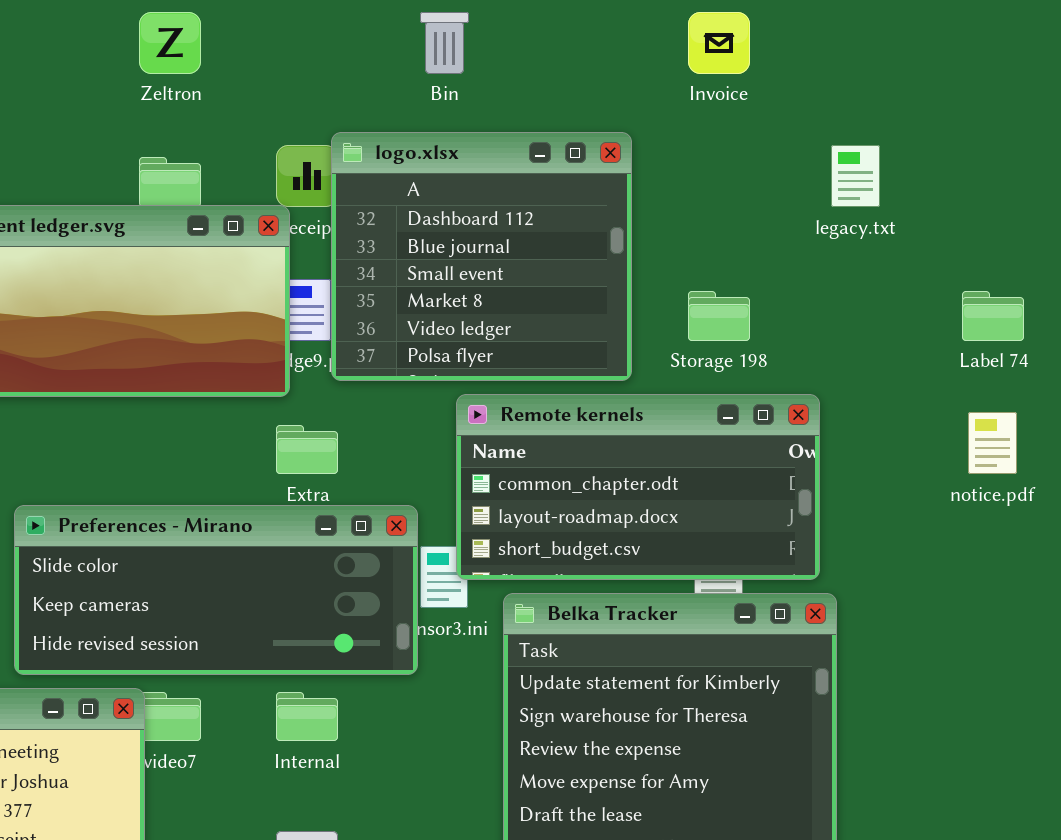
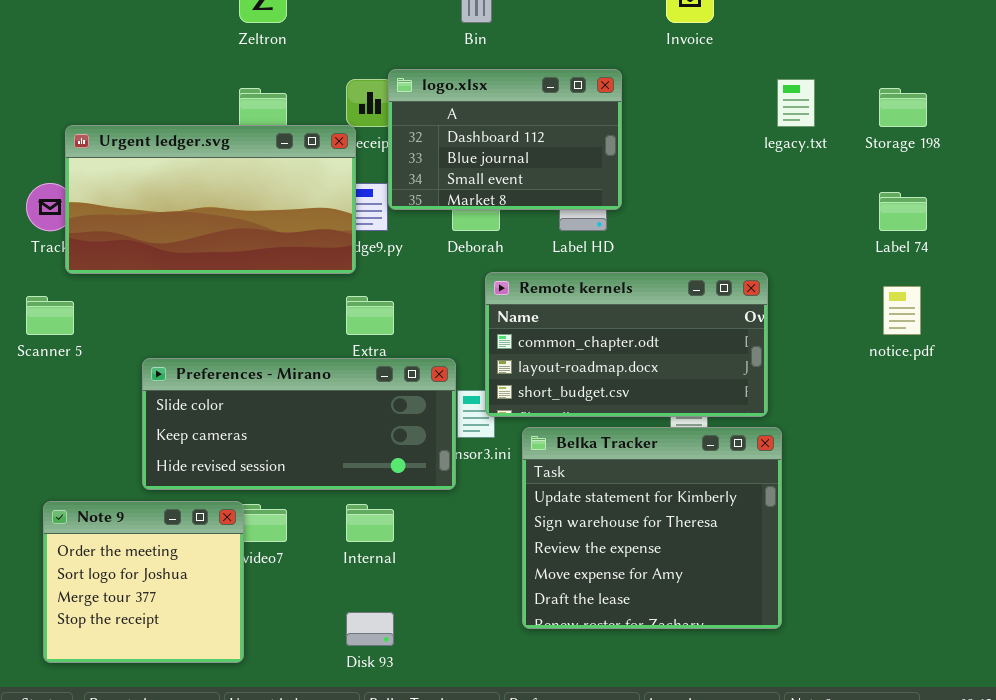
logo.xlsx: [331,132,632,381] -> [388,69,622,210], resized
Storage 198: [688,291,750,341] -> [879,88,927,127], moved

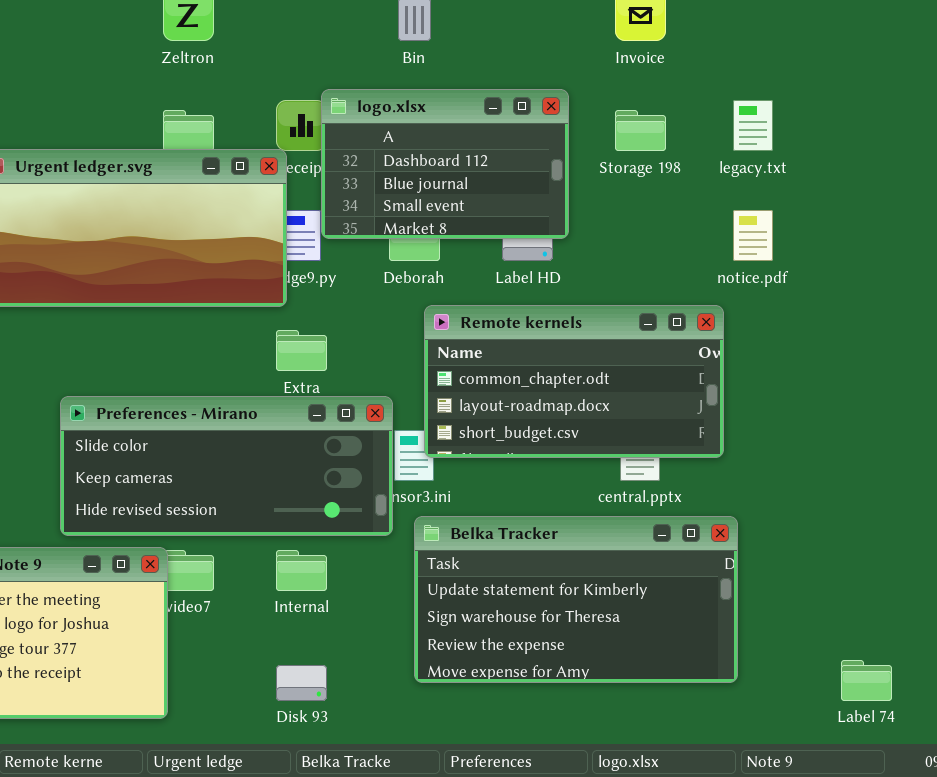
Storage 198: [879,88,927,127] -> [615,110,666,151], moved
Label 74: [879,192,927,231] -> [841,660,892,701], moved
notice.pdf: [883,286,921,335] -> [733,210,773,261], moved
Belka Tracker: [522,427,782,629] -> [414,516,738,683], resized

